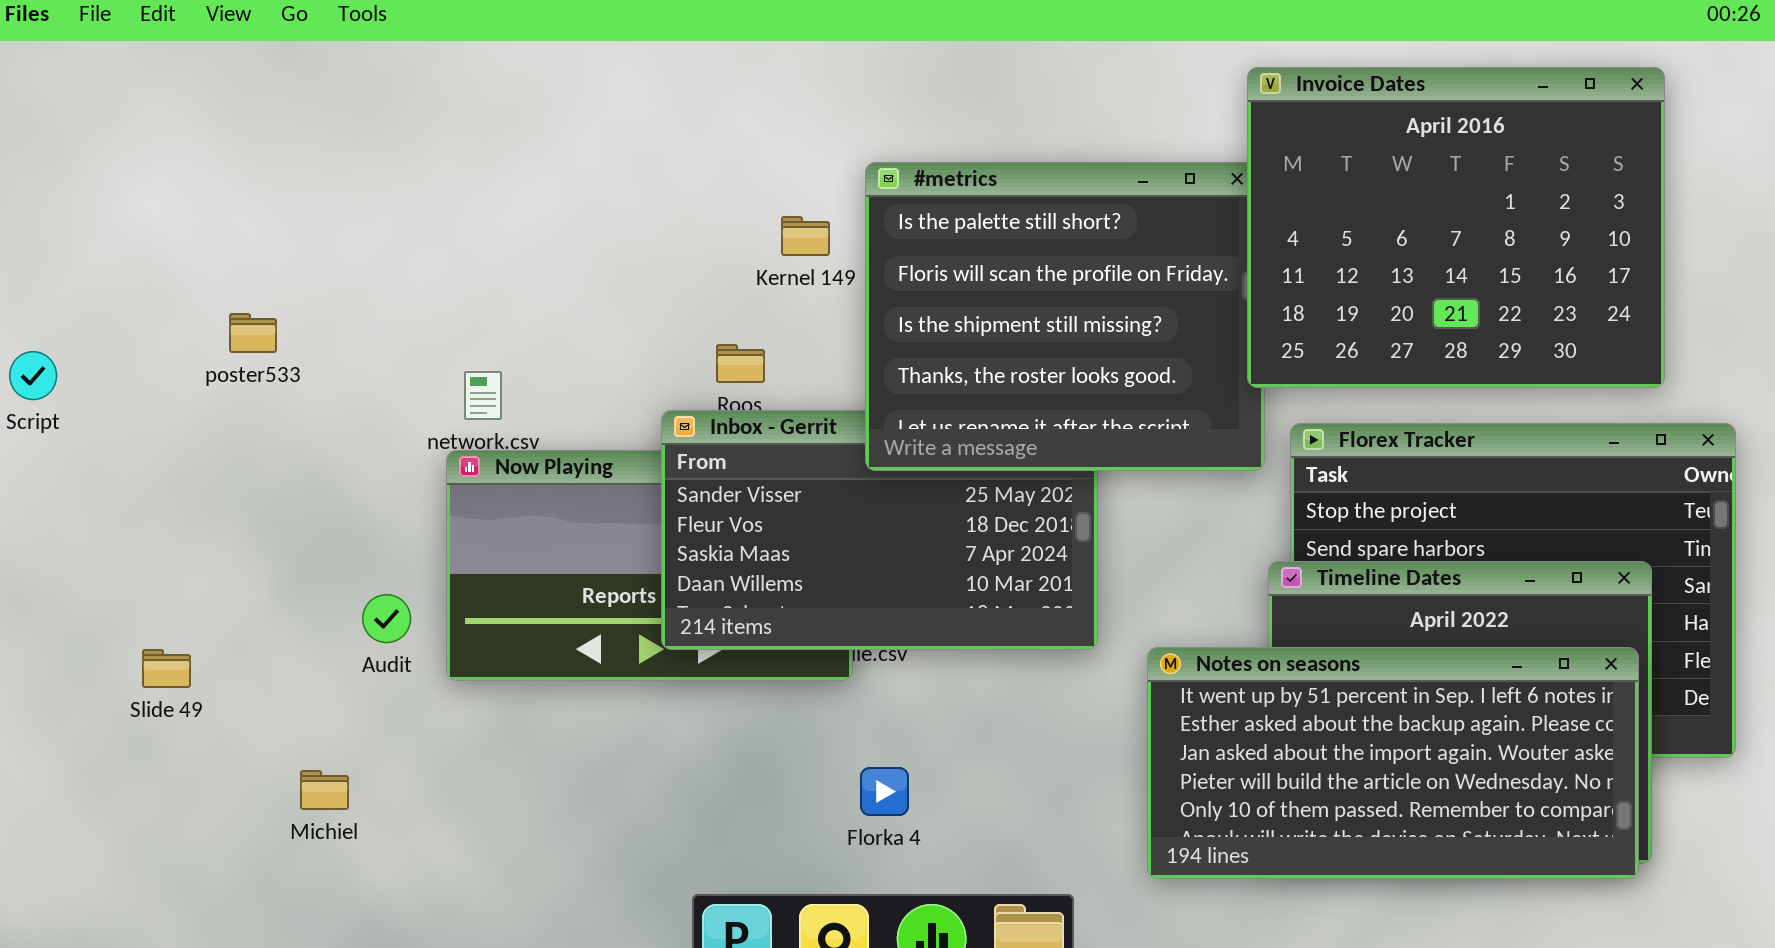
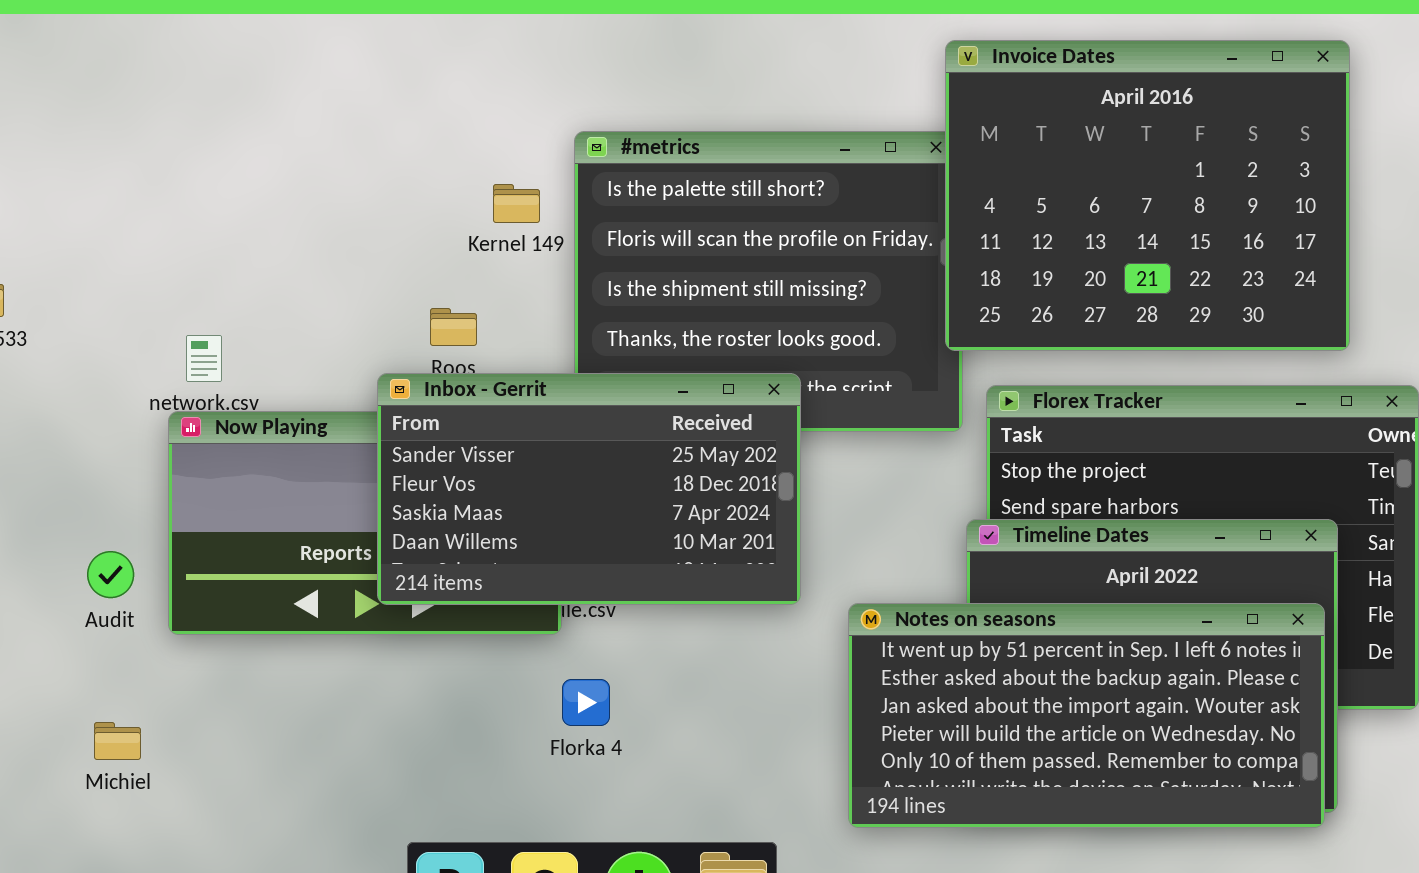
Inbox - Gerrit: [661,410,1098,650] -> [377,373,801,605], raised
Florka 4: [860,767,909,816] -> [562,679,610,726], moved
Michiel: [300,770,349,810] -> [94,722,141,760], moved

